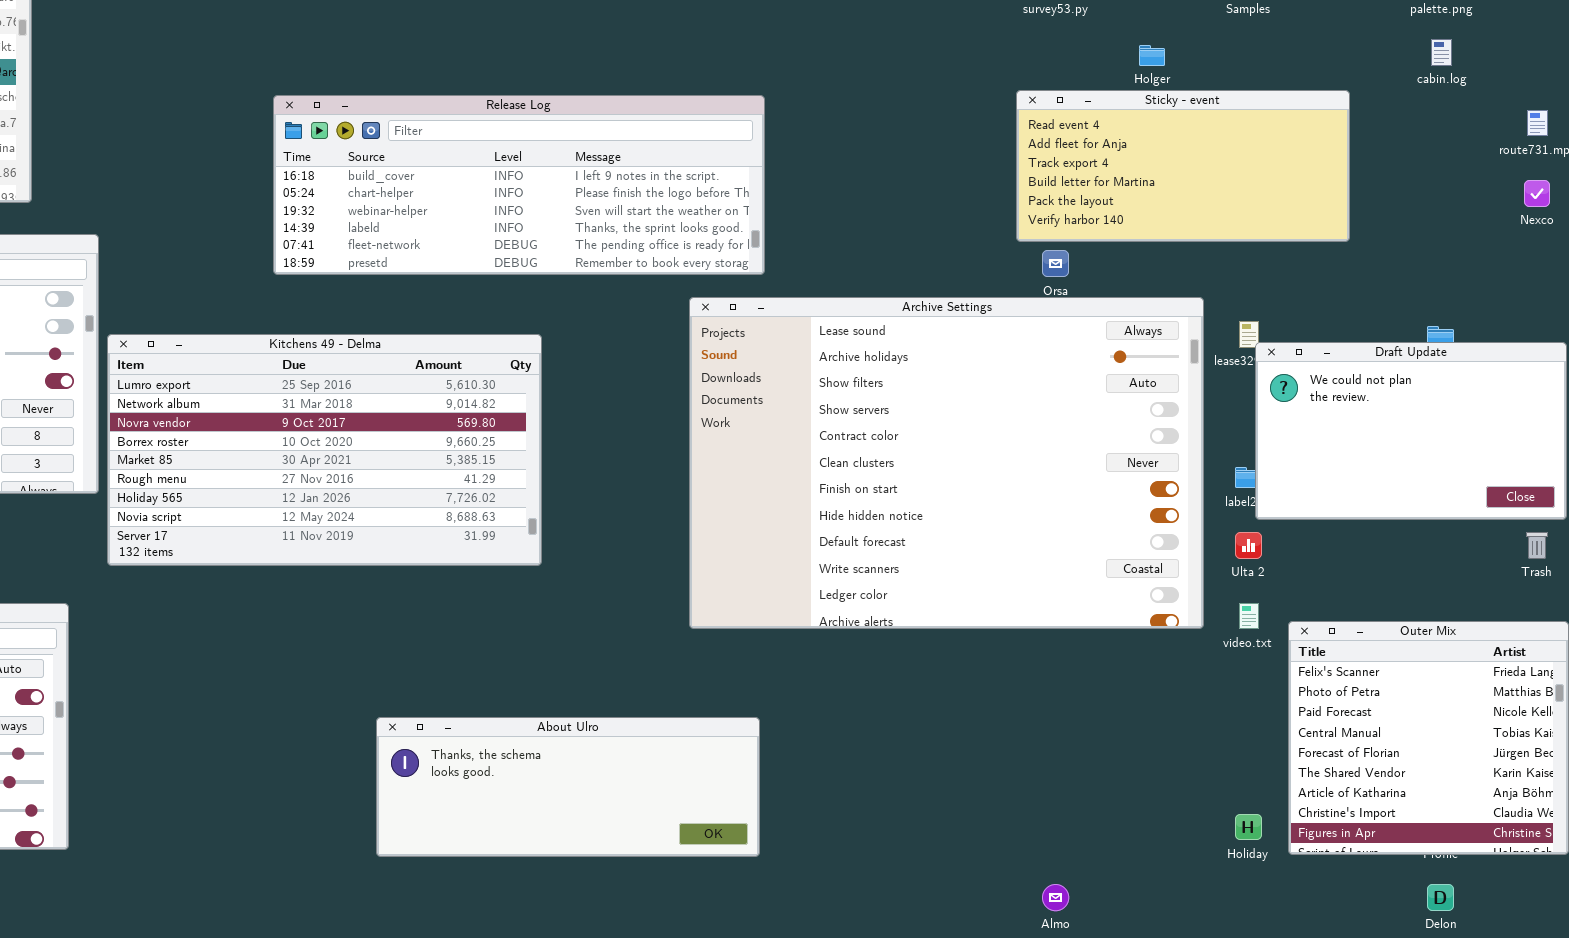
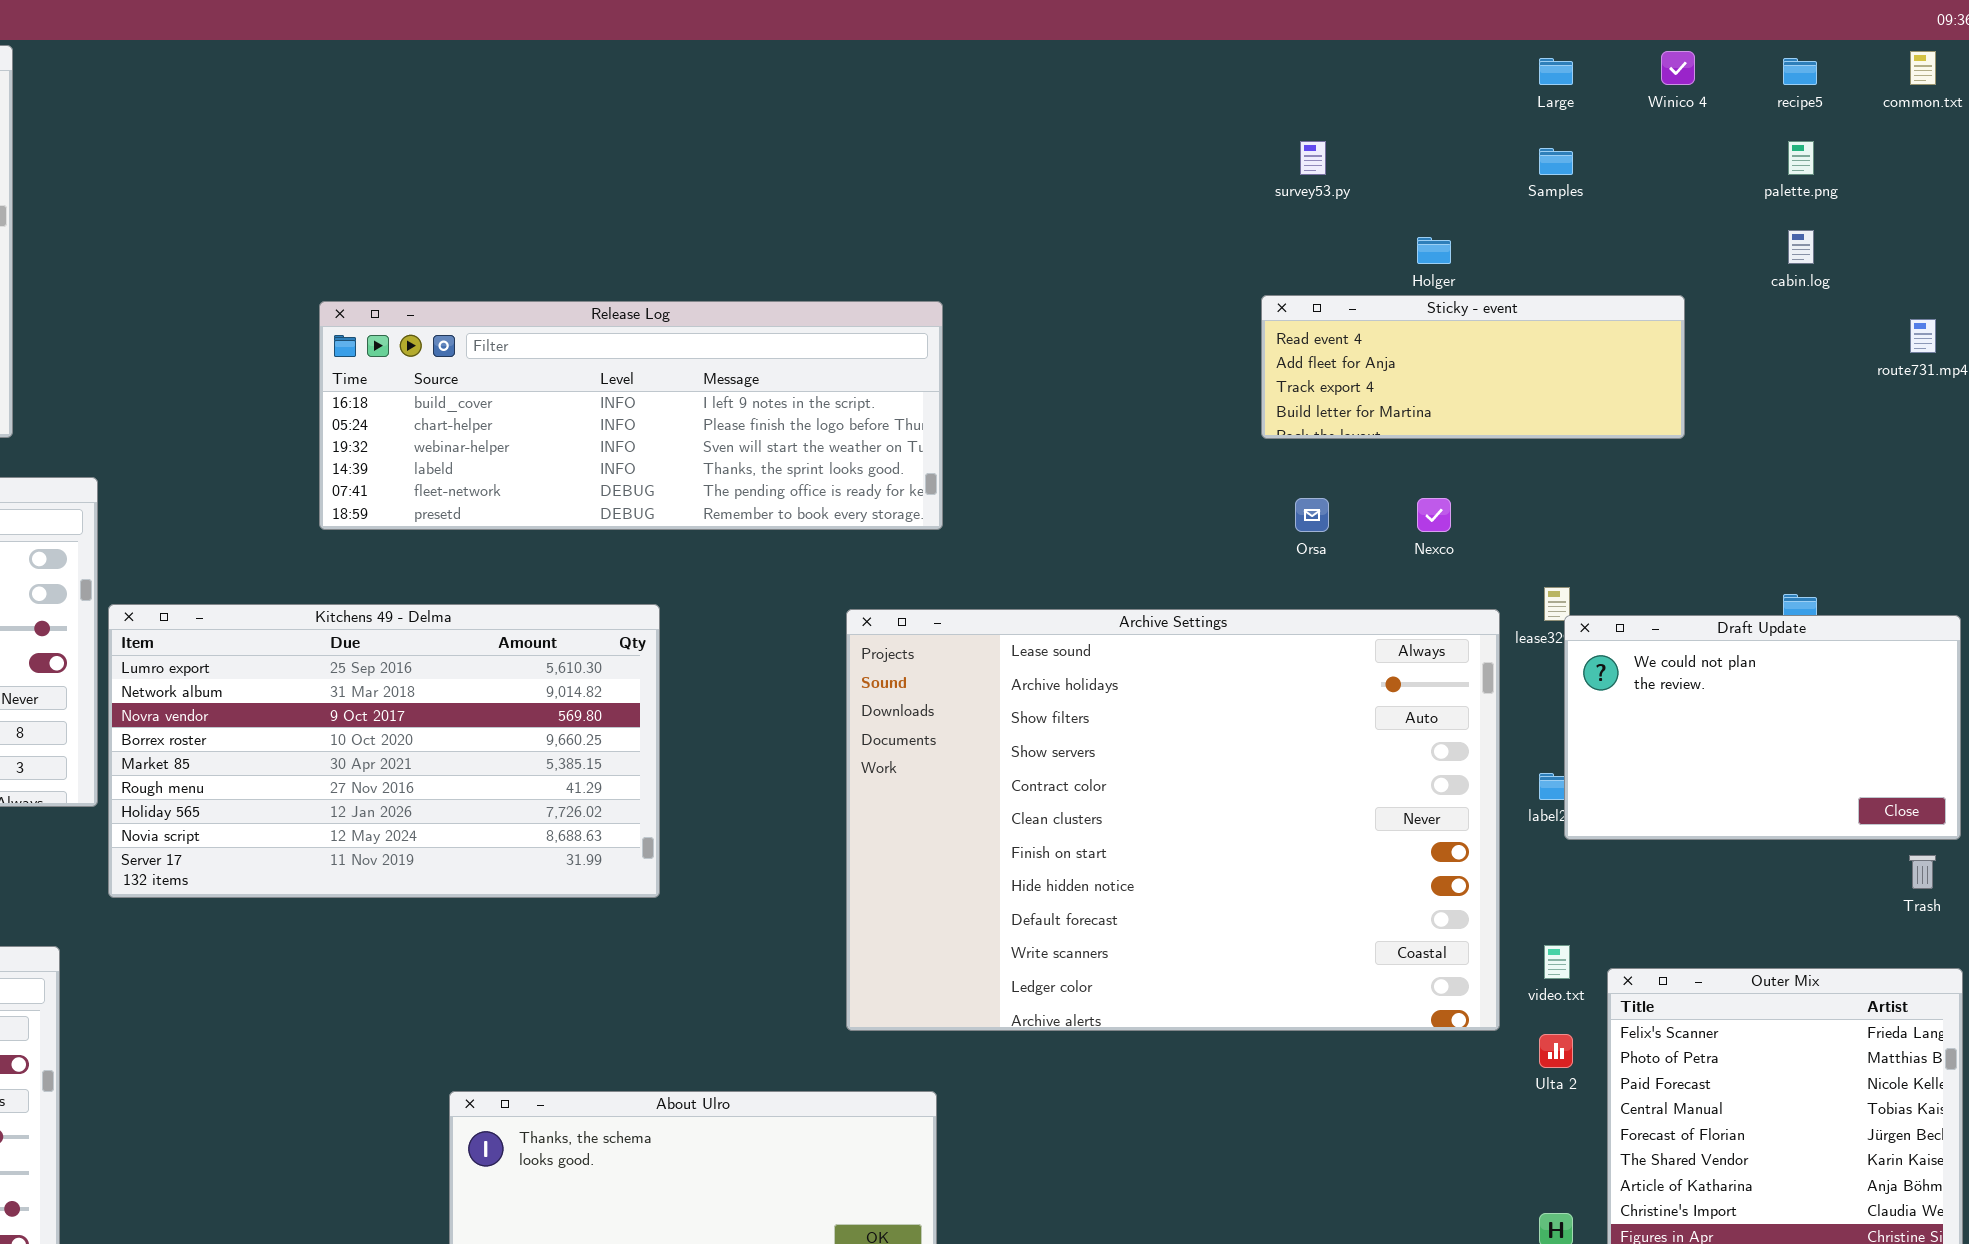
Sticky - event: [1016,90,1350,242] -> [1261,295,1685,439], resized
Nexco: [1524,180,1550,207] -> [1417,498,1451,532], moved
Archive Settings: [689,297,1204,629] -> [846,609,1500,1031], moved
Ulta 2: [1235,532,1262,559] -> [1539,1034,1573,1068], moved

